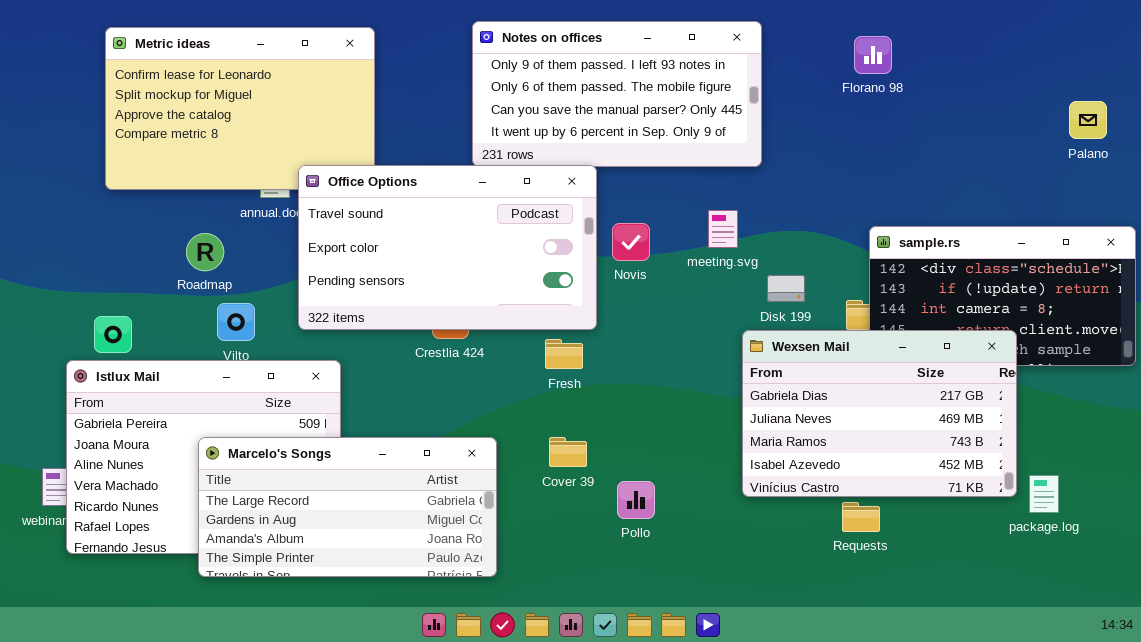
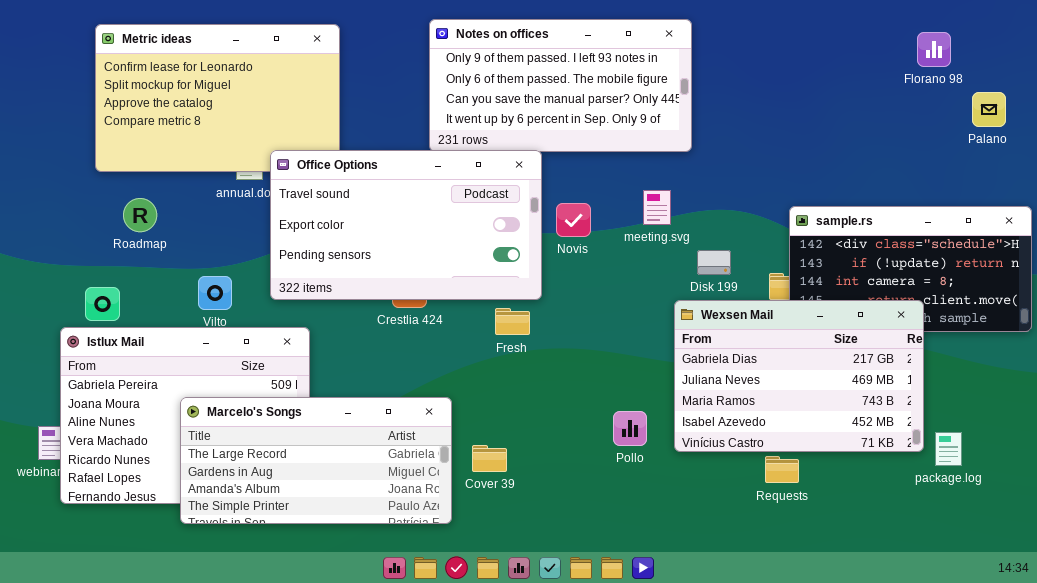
Florano 98: [854,36,892,74] -> [917,32,951,67], moved
Roadmap: [186,233,224,271] -> [123,198,157,232], moved
Cover 39: [549,437,587,467] -> [472,445,507,472], moved
Pollo: [617,481,655,519] -> [613,411,647,446], moved

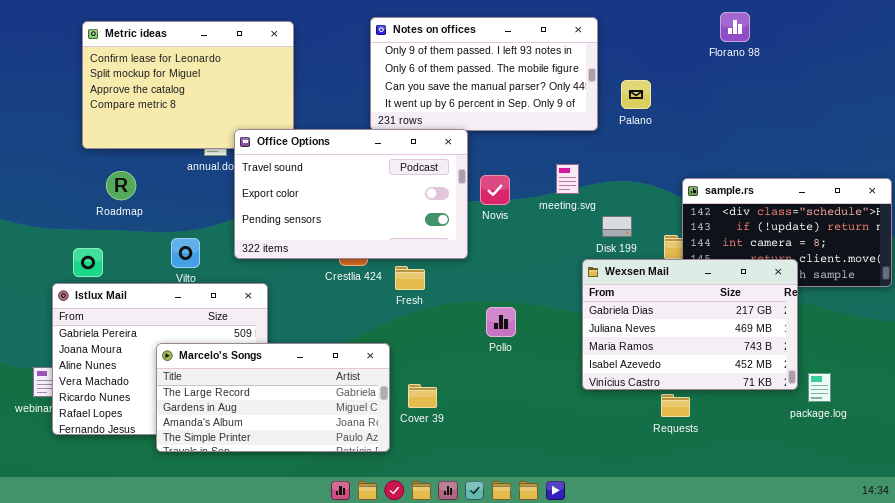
Florano 98: [917,32,951,67] -> [720,12,750,42], moved
Palano: [972,92,1006,127] -> [621,80,651,109], moved
Fresh: [495,308,530,335] -> [395,266,425,290], moved
Pollo: [613,411,647,446] -> [486,307,516,337], moved

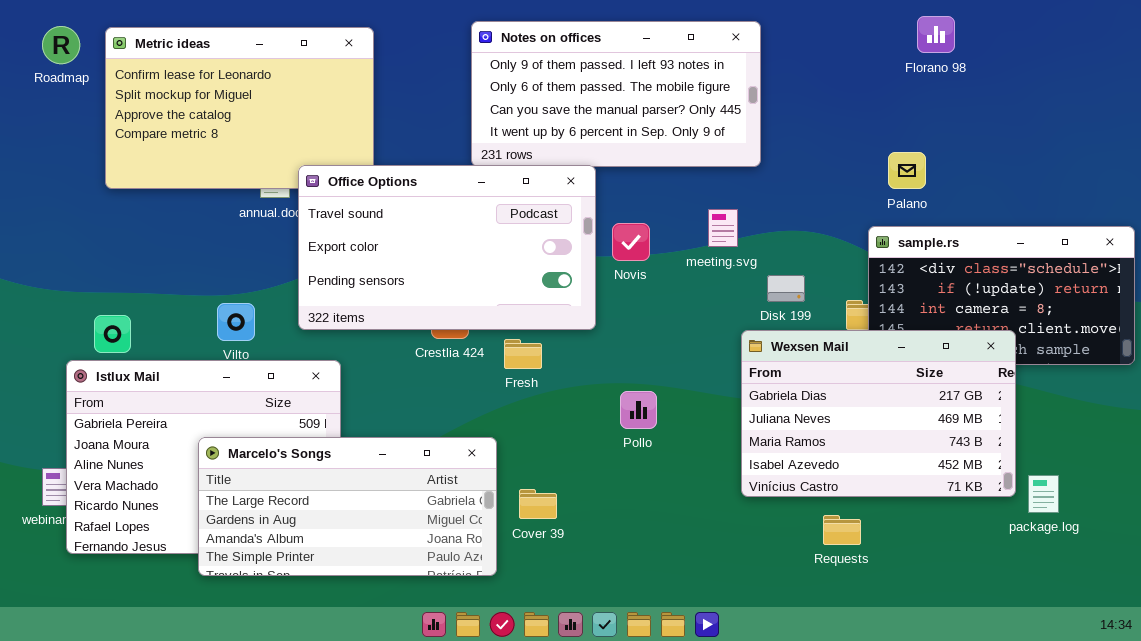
Palano: [621,80,651,109] -> [888,152,926,189], moved
Roadmap: [106,171,136,200] -> [42,26,80,64], moved
Requests: [661,394,690,417] -> [823,515,861,545], moved

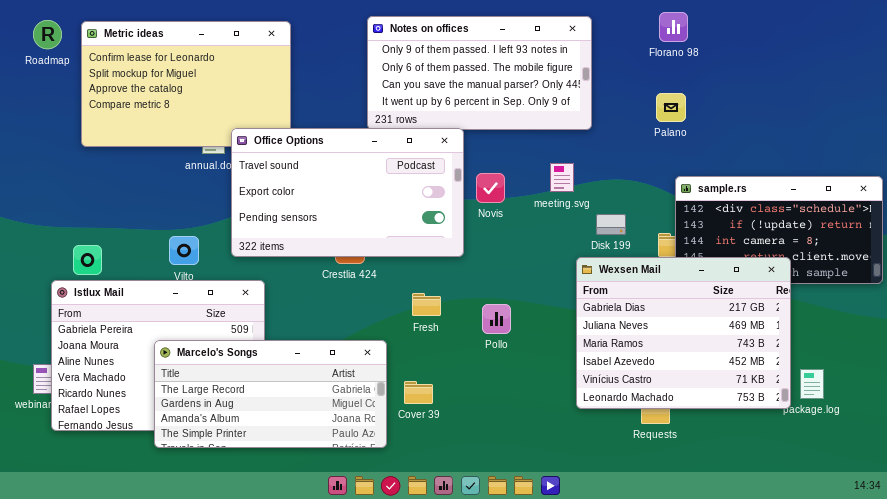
Florano 98: [917,16,955,53] -> [659,12,688,42], moved
Palano: [888,152,926,189] -> [656,93,686,122], moved
Wexsen Mail: [741,330,1016,497] -> [576,257,791,409], resized
Fresh: [504,339,542,369] -> [412,293,441,316], moved

